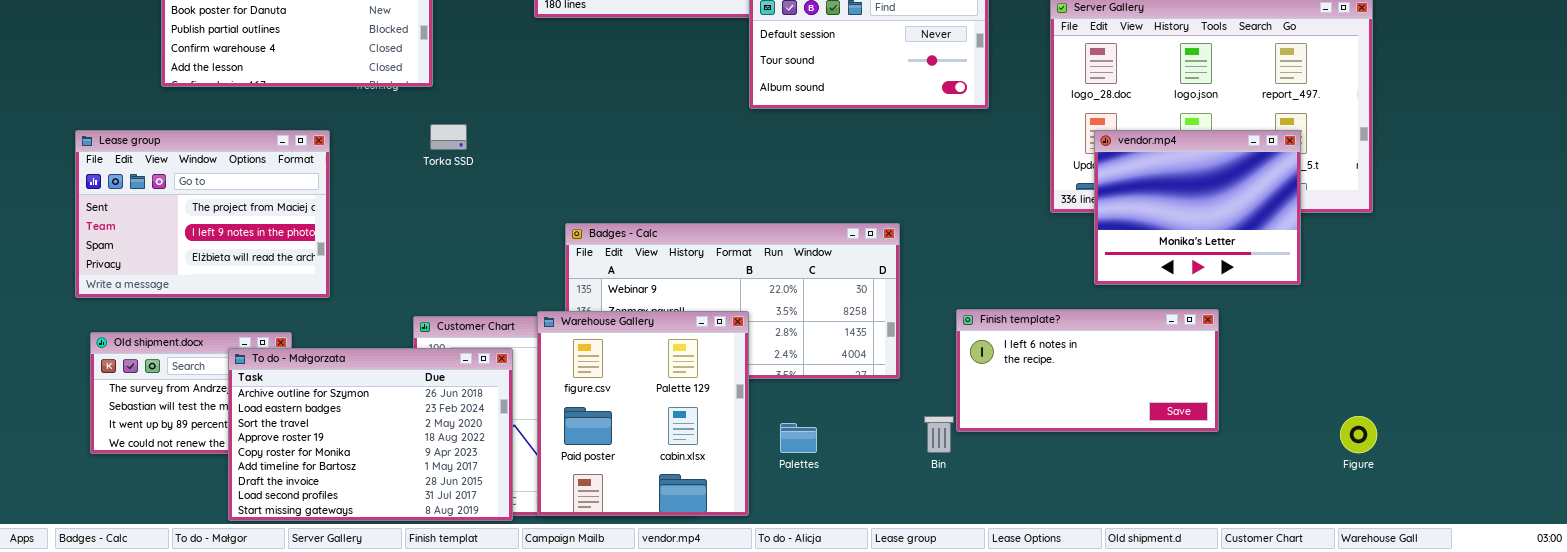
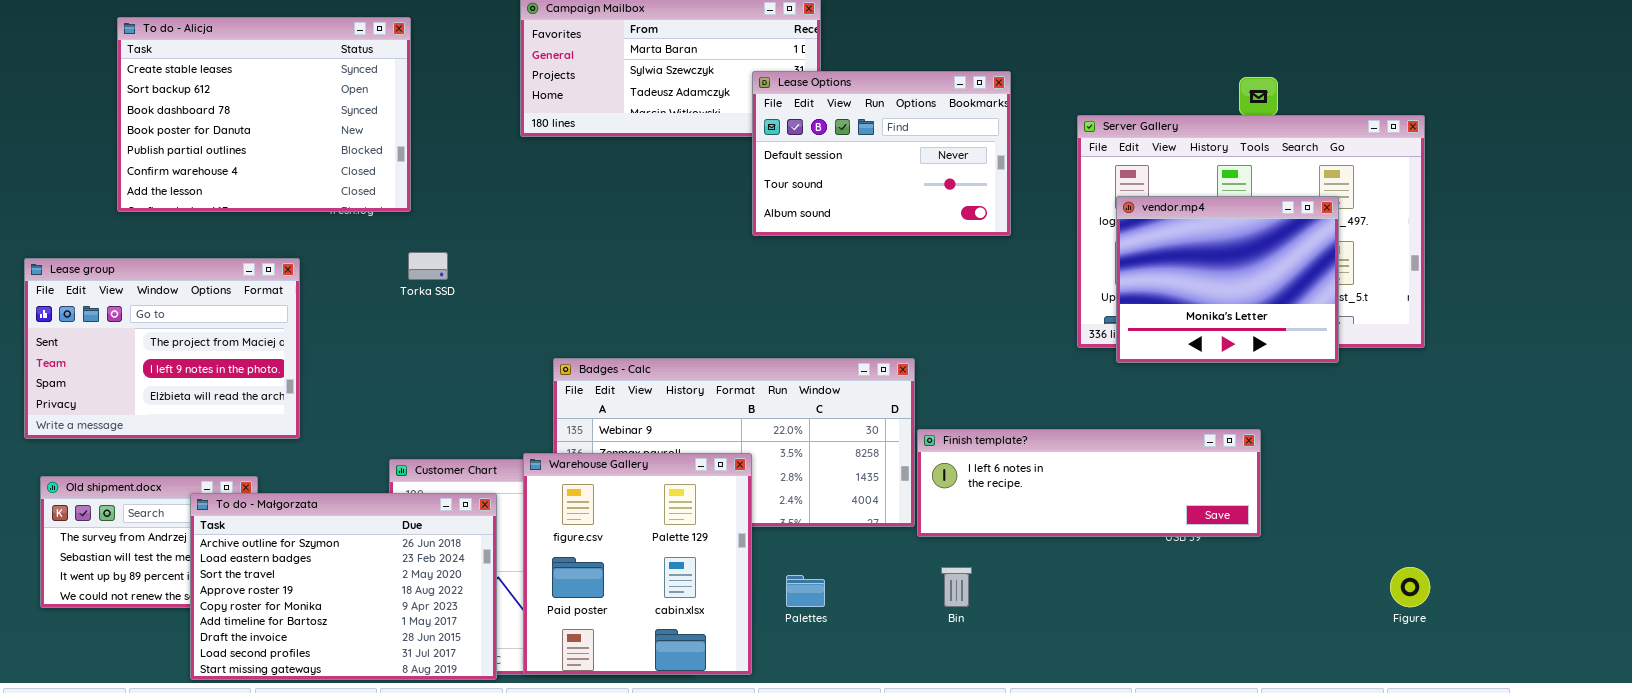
vendor.mp4: [1094,130,1301,285] -> [1116,196,1339,363], moved
Finish template?: [956,309,1219,432] -> [917,429,1261,537], moved, resized

